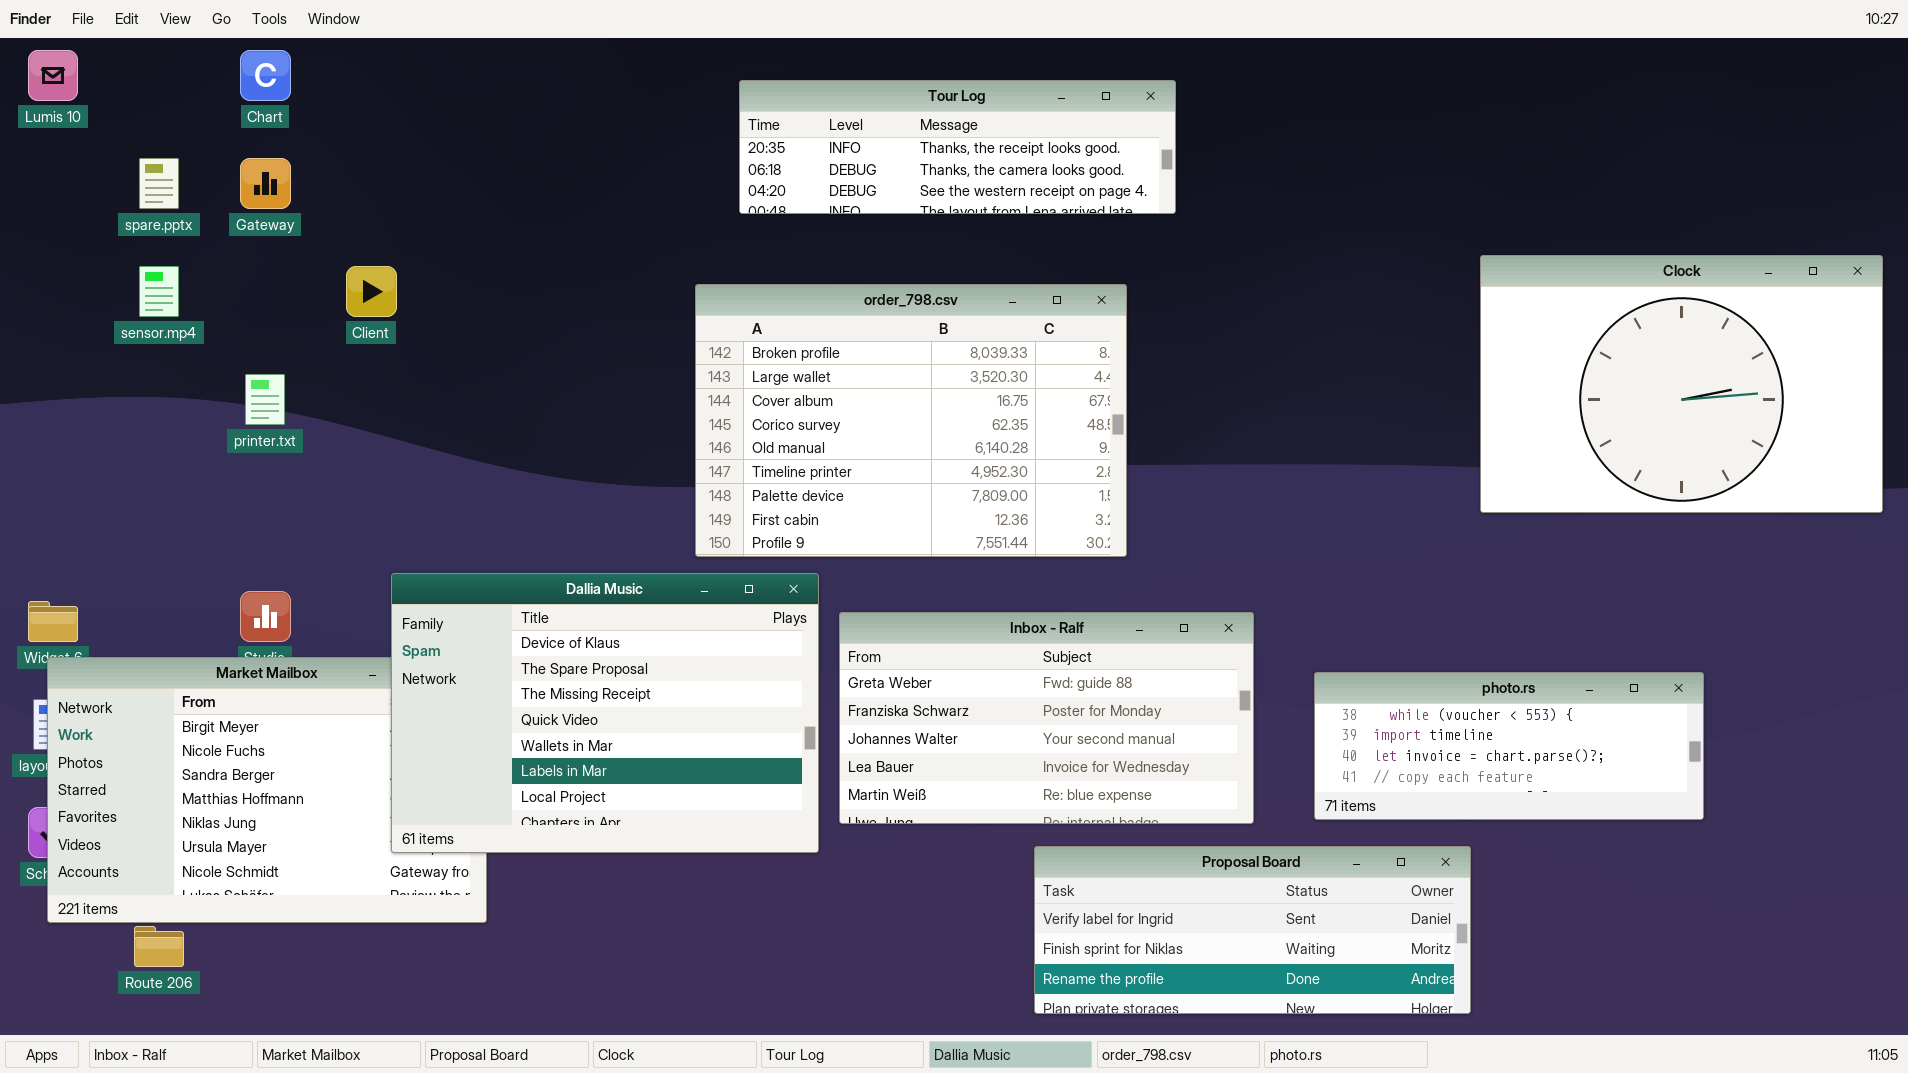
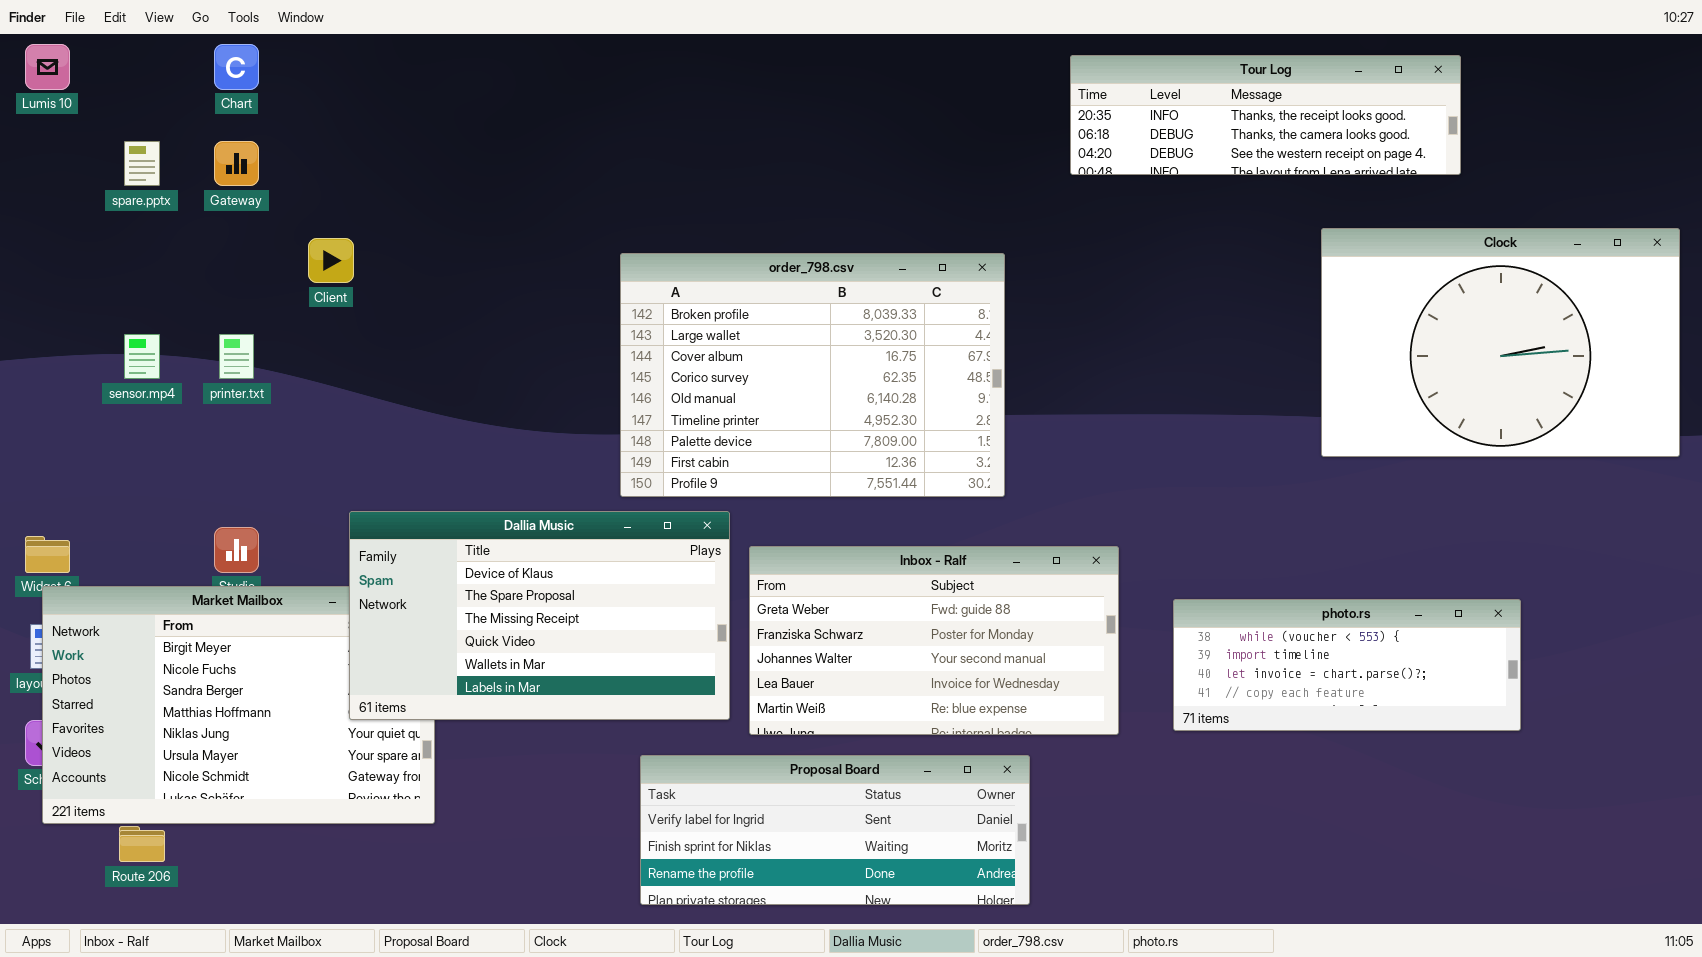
Tour Log: [739,80,1176,214] -> [1070,55,1461,175], moved
sensor.mp4: [139,266,179,317] -> [124,334,160,379], moved
Dallia Music: [391,573,819,853] -> [349,511,730,720], resized
Proposal Board: [1034,846,1471,1014] -> [640,755,1030,905], moved

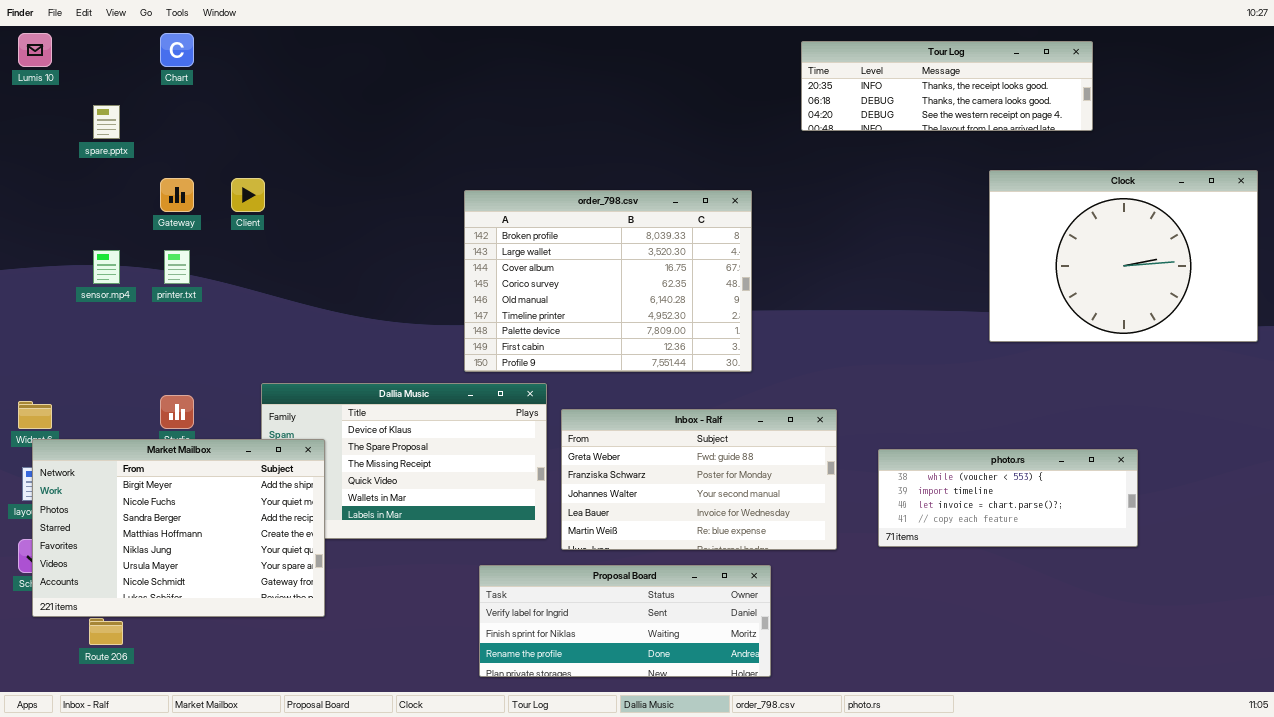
Gateway: [214,141,259,186] -> [160,178,194,212], moved
Market Mailbox: [42,586,435,824] -> [32,439,325,617], raised

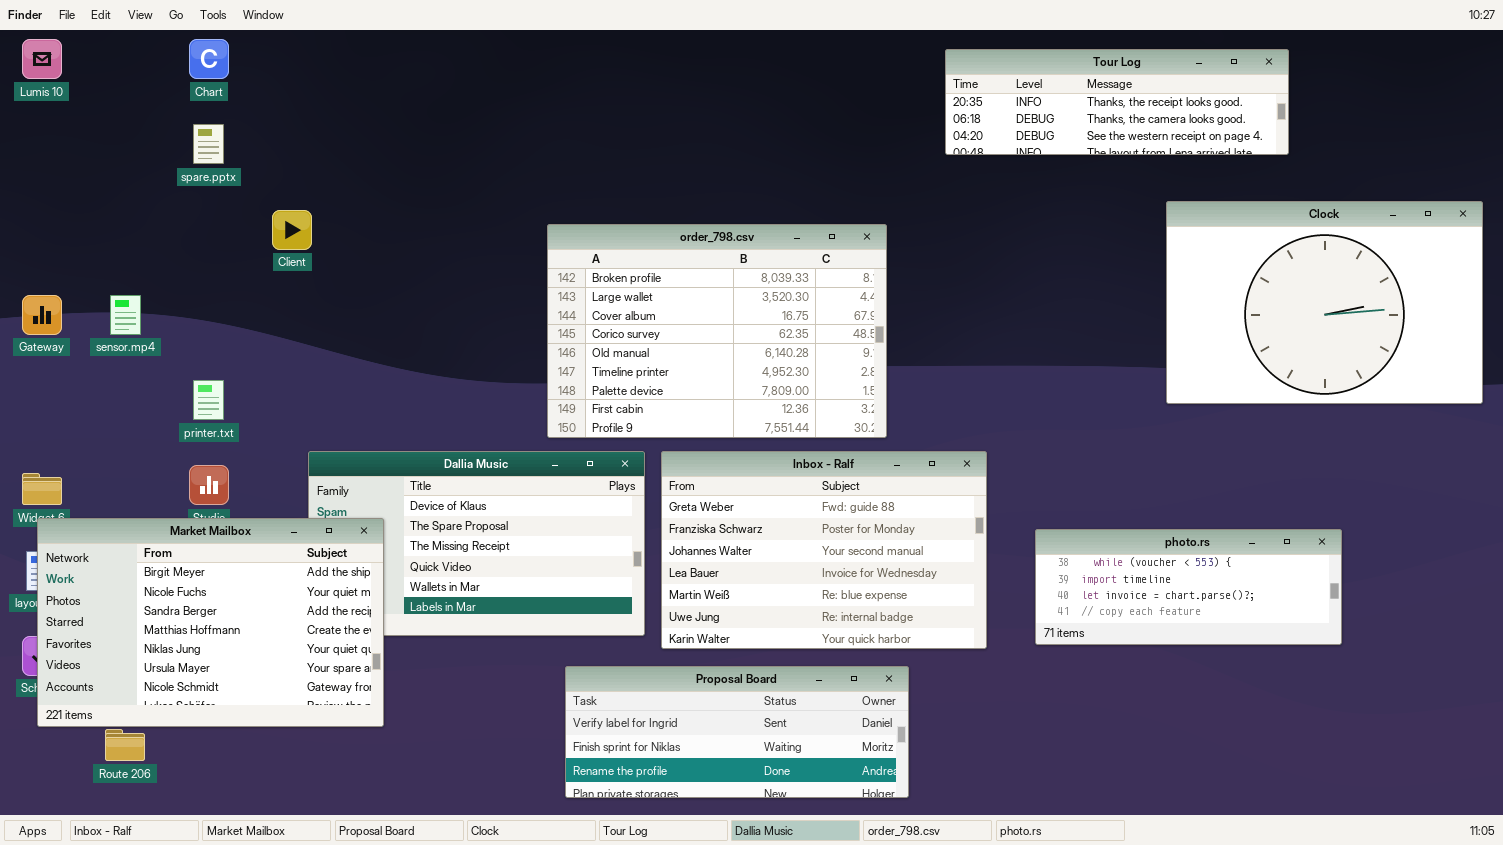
spare.pptx: [93,105,120,139] -> [193,124,224,164], moved
Gateway: [160,178,194,212] -> [22,295,62,335], moved
printer.txt: [164,250,190,284] -> [193,380,224,420], moved
Inbox - Ralf: [561,409,837,550] -> [661,451,987,649], resized

